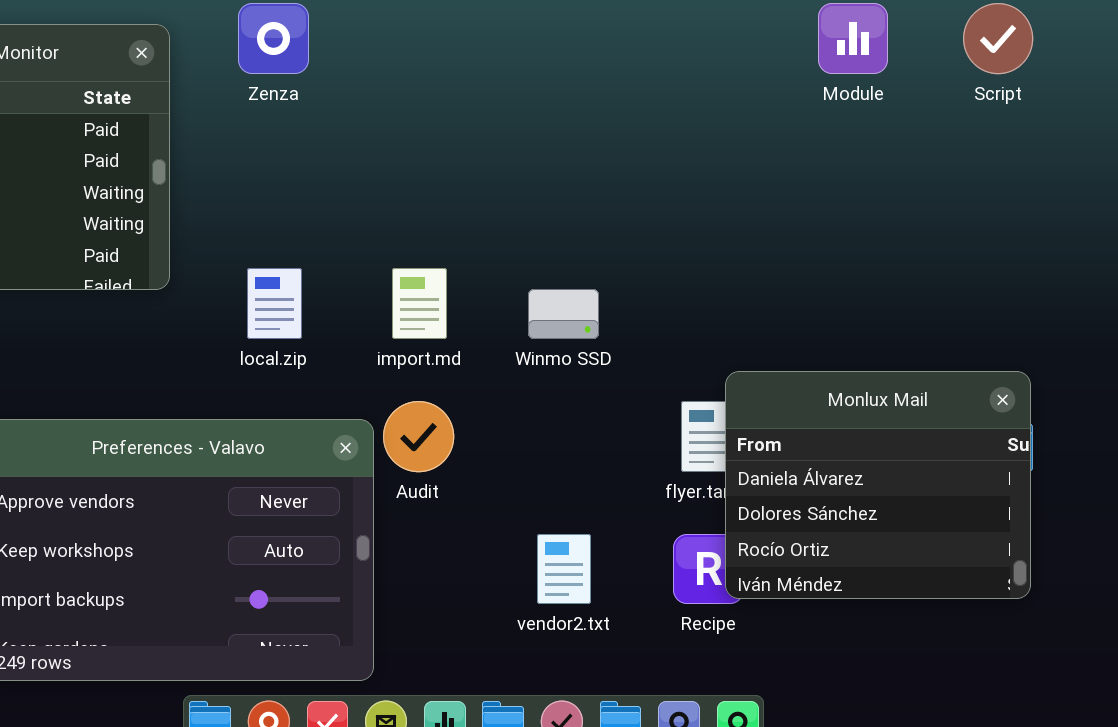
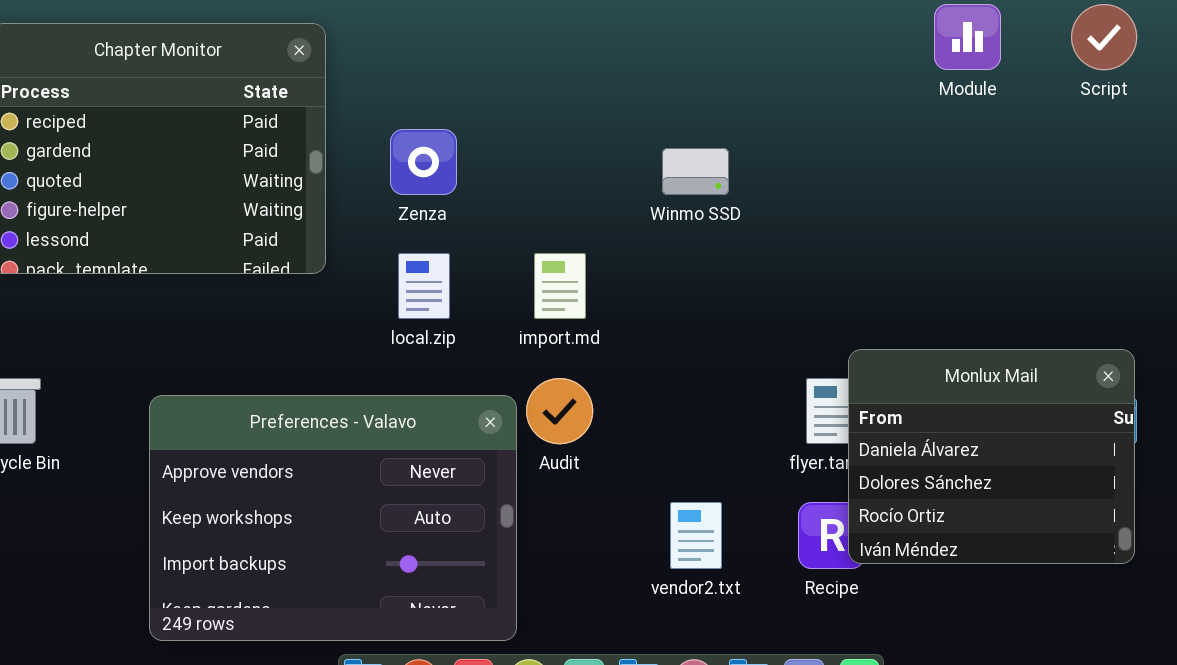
Zenza: [238,3,309,74] -> [390,129,457,195], moved
Winmo SSD: [528,289,599,339] -> [662,148,729,195], moved

